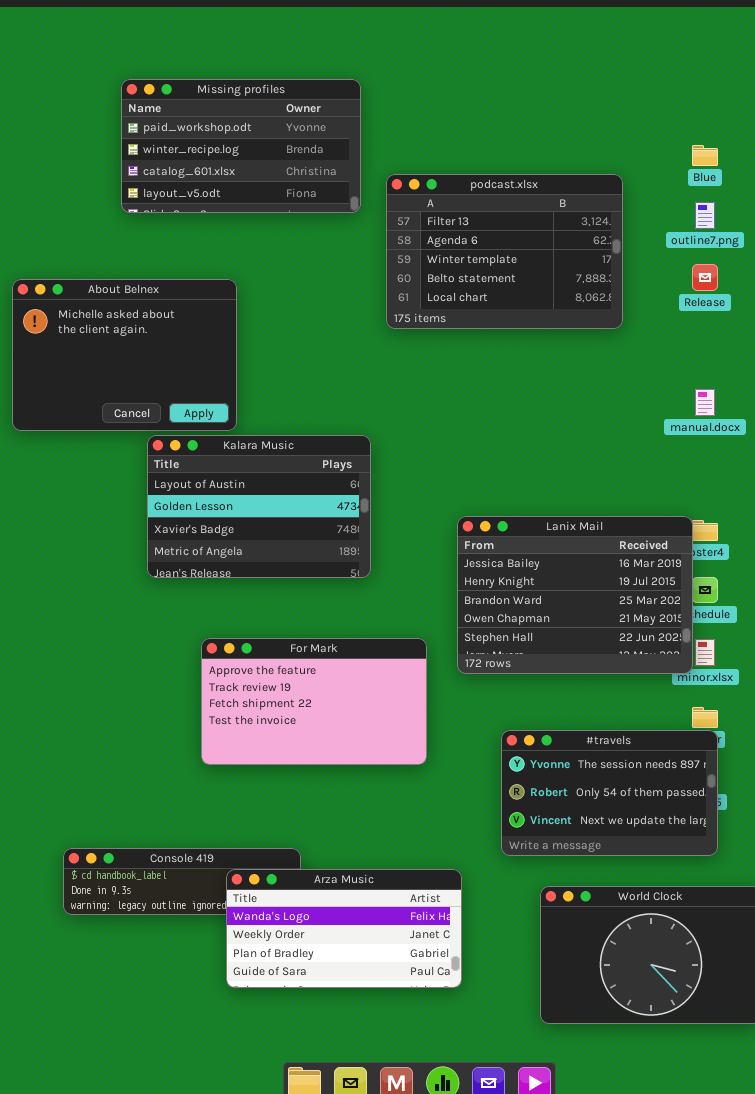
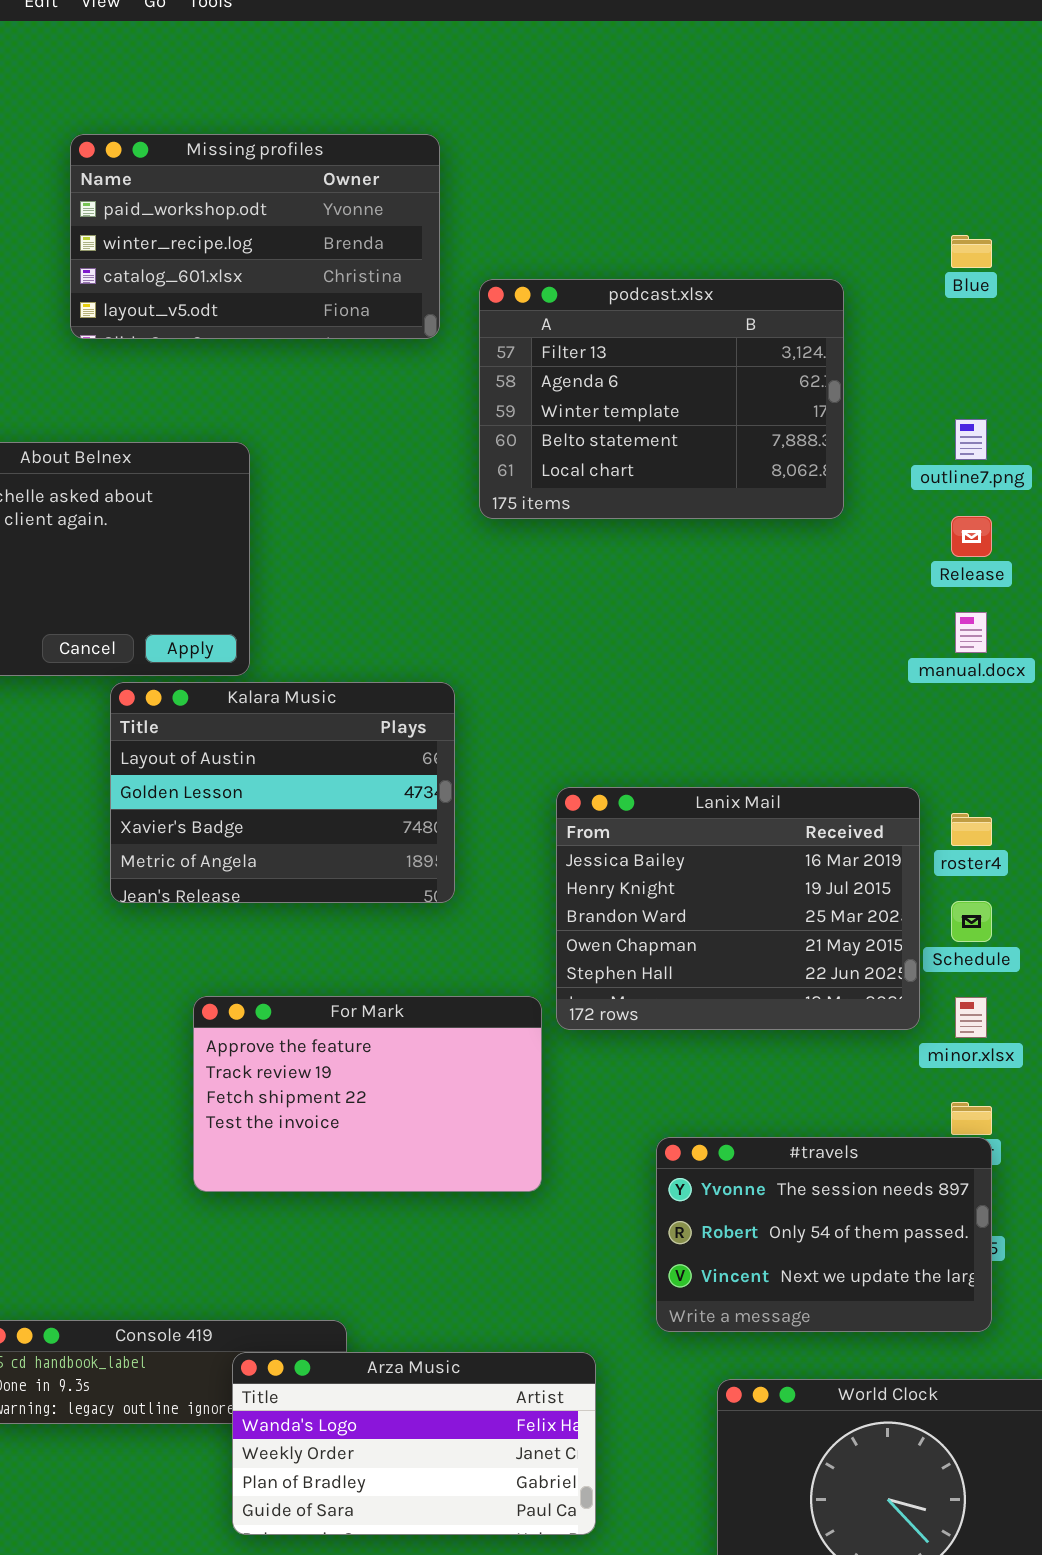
outline7.png: [695,202,715,229] -> [955,419,987,460], moved
Release: [692,264,718,291] -> [951,516,992,557], moved
Lanix Mail: [457,516,693,674] -> [556,787,920,1030], moved

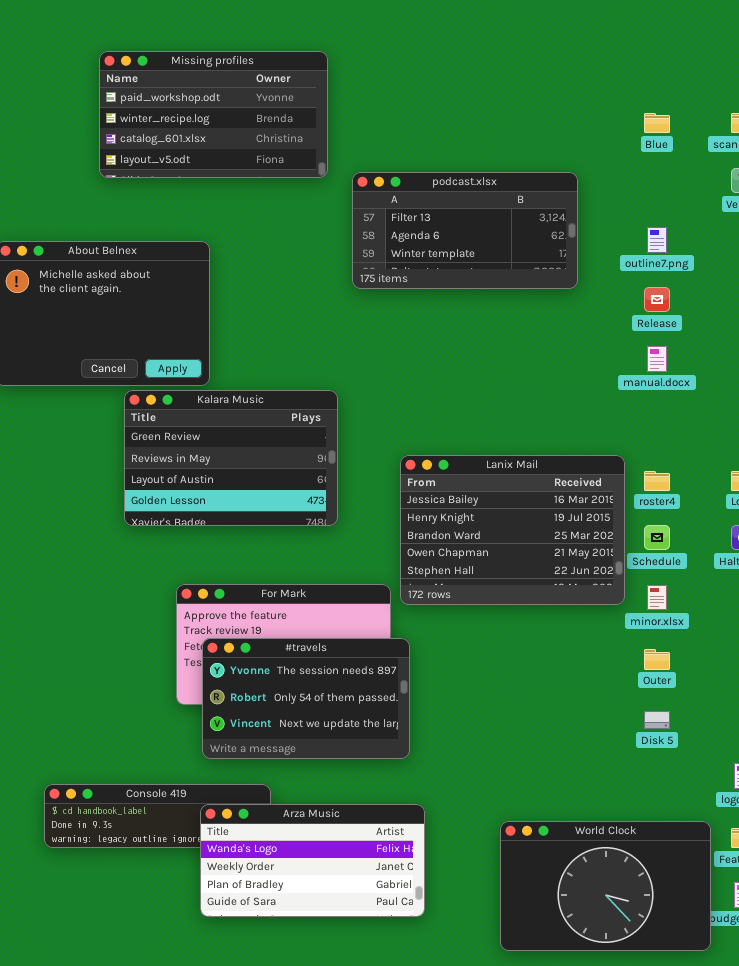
podcast.xlsx: [479,279,844,519] -> [352,172,578,289], resized
Kalara Music: [110,682,455,903] -> [124,390,338,526], scrolled up 2 rows
#travels: [656,1137,992,1332] -> [202,638,410,759], moved

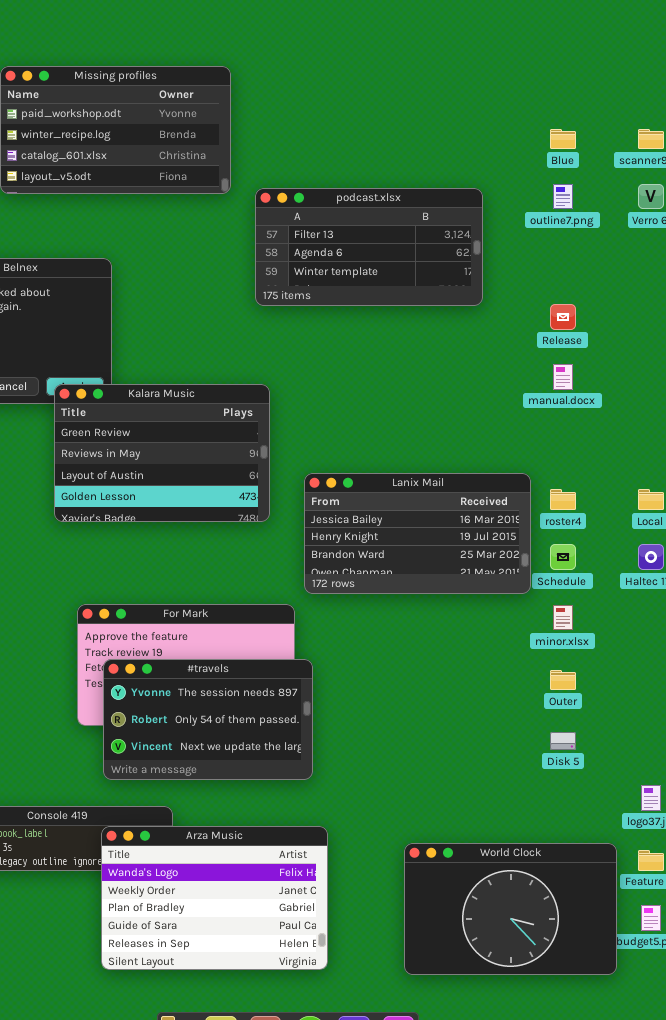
outline7.png: [647,227,667,253] -> [553,184,573,209], moved
Kalara Music: [124,390,338,526] -> [54,384,270,522], moved
Lanix Mail: [400,455,625,605] -> [304,473,531,594], resized
Arza Music: [200,804,425,917] -> [101,826,328,970], resized

